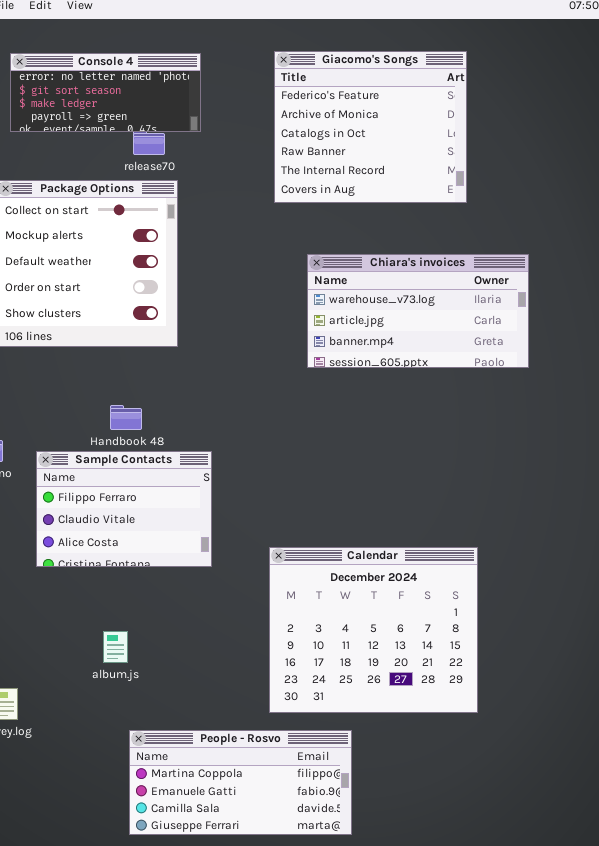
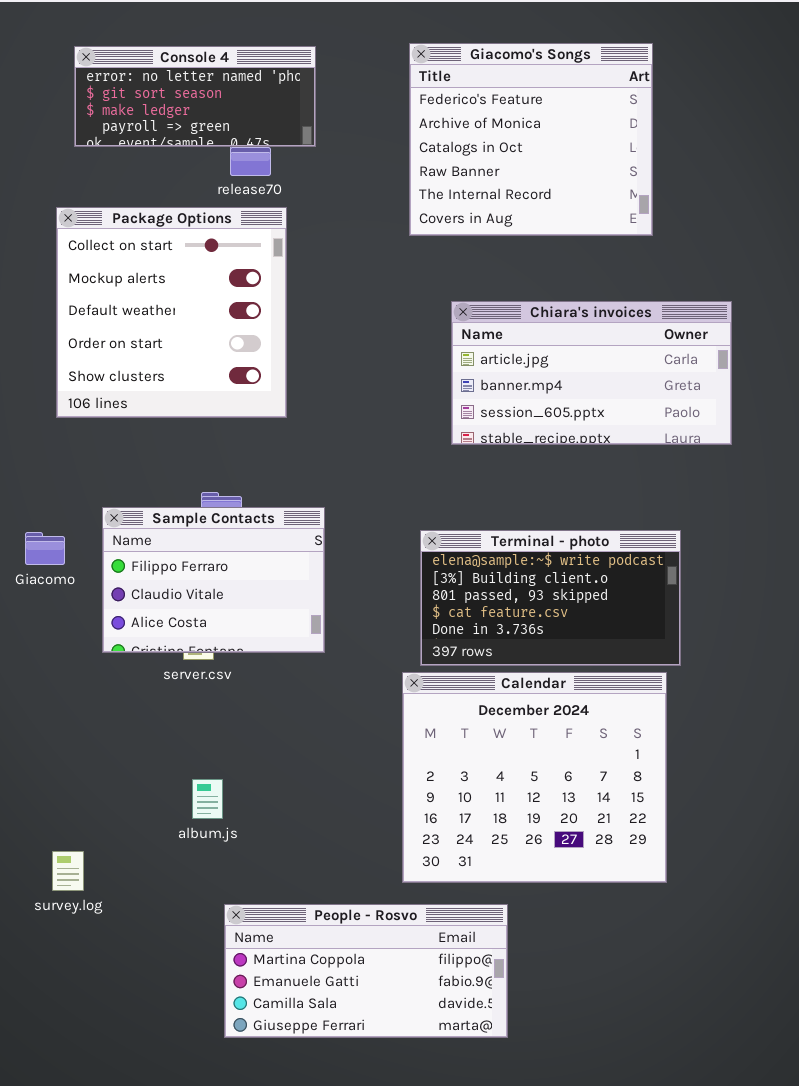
Chiara's invoices: [307,254,529,368] -> [451,301,732,445], scrolled down 1 row
Terminal - photo: none -> [420,530,681,666], opened
Sample Contacts: [36,451,212,567] -> [102,507,325,653], moved

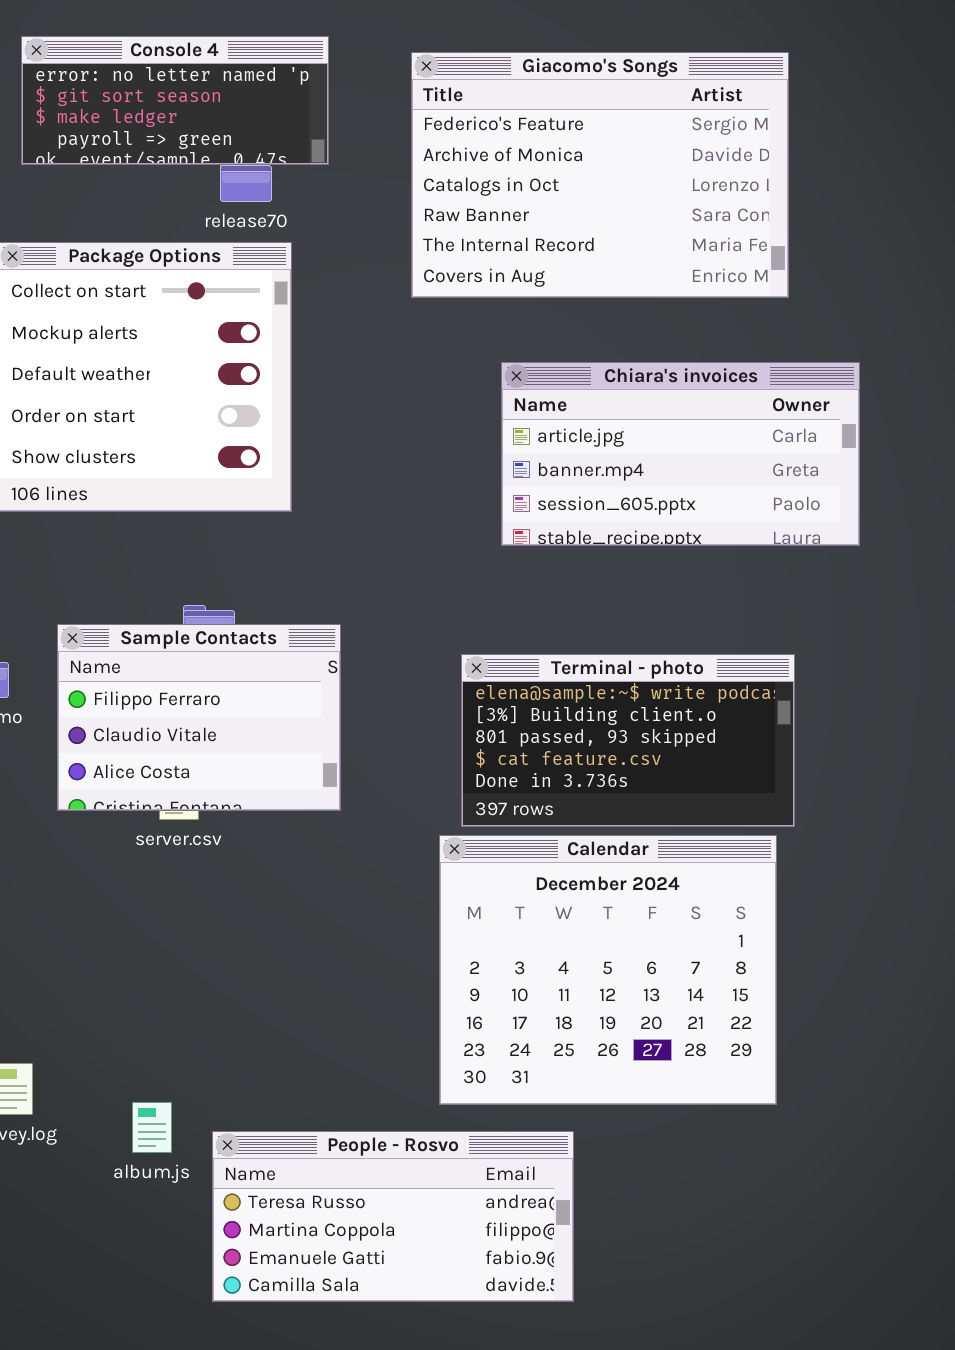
Giacomo's Songs: [409,43,653,236] -> [411,52,789,298], moved, resized
album.js: [192,779,223,819] -> [132,1102,172,1153], moved
People - Rosvo: [224,904,508,1038] -> [212,1131,574,1302], scrolled up 1 row

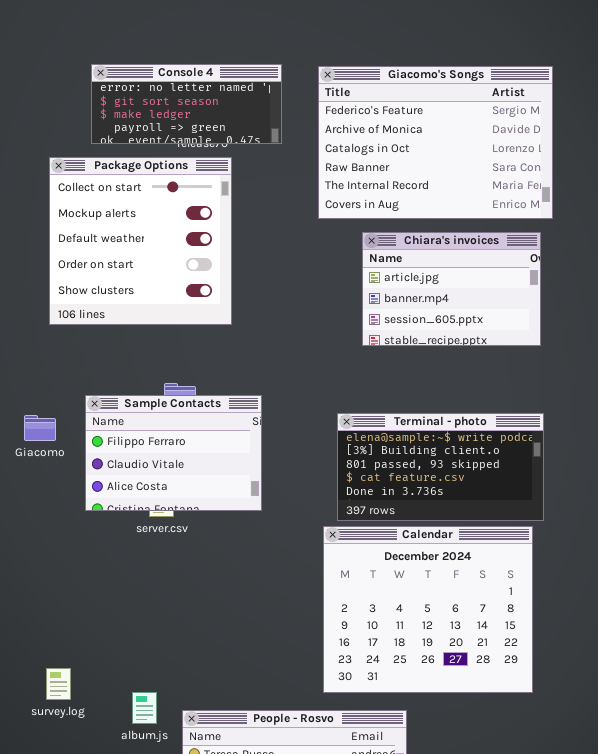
Console 4: [21,36,329,165] -> [91,64,282,144], moved
Giacomo's Songs: [411,52,789,298] -> [318,66,553,219], moved
Chiara's invoices: [501,362,860,546] -> [362,232,541,346], resized

